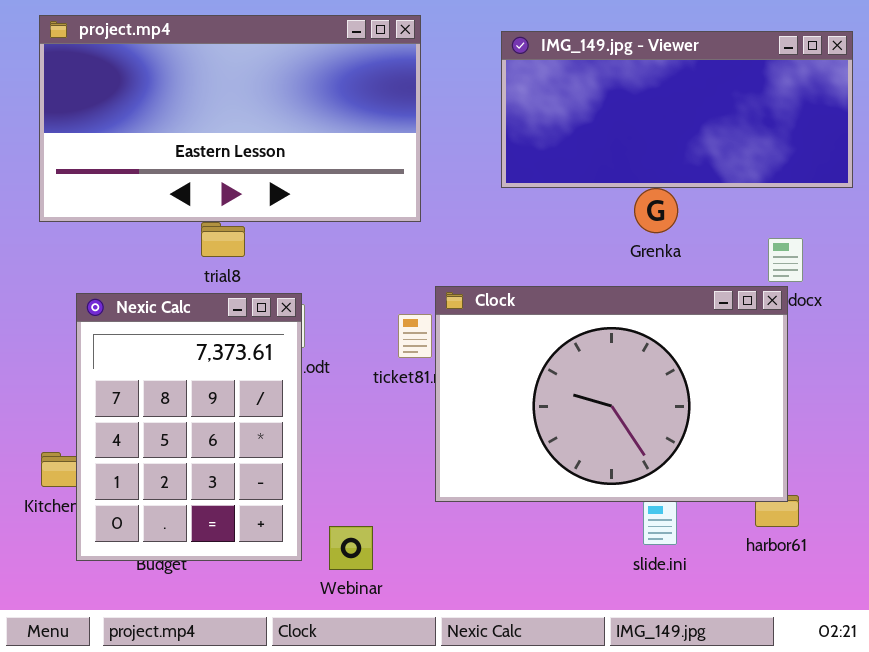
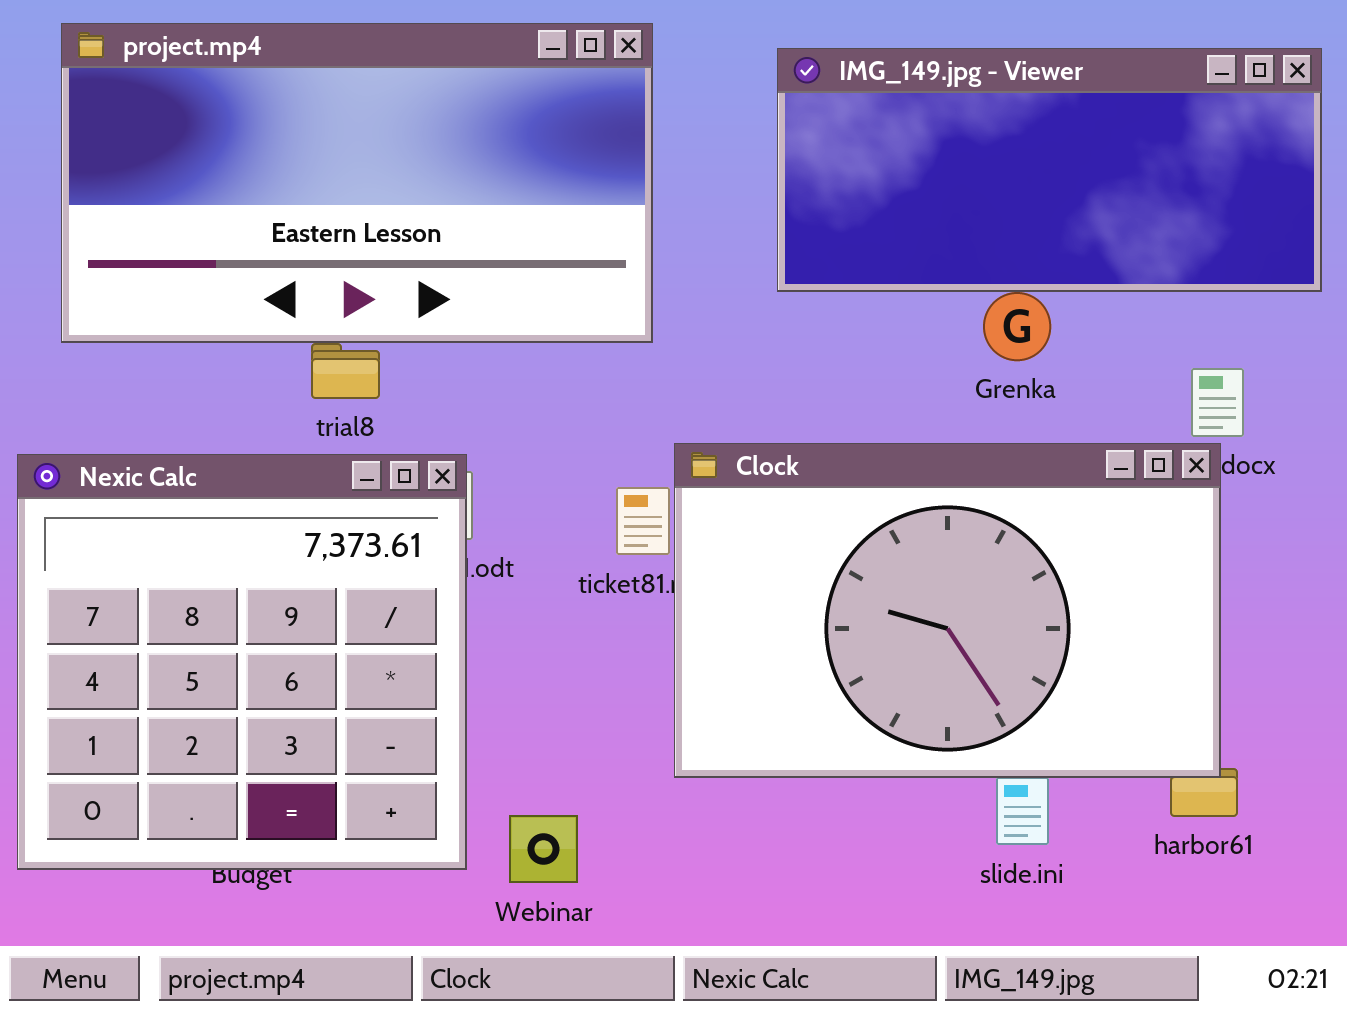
Nexic Calc: [76,293,302,561] -> [17,454,467,870], resized

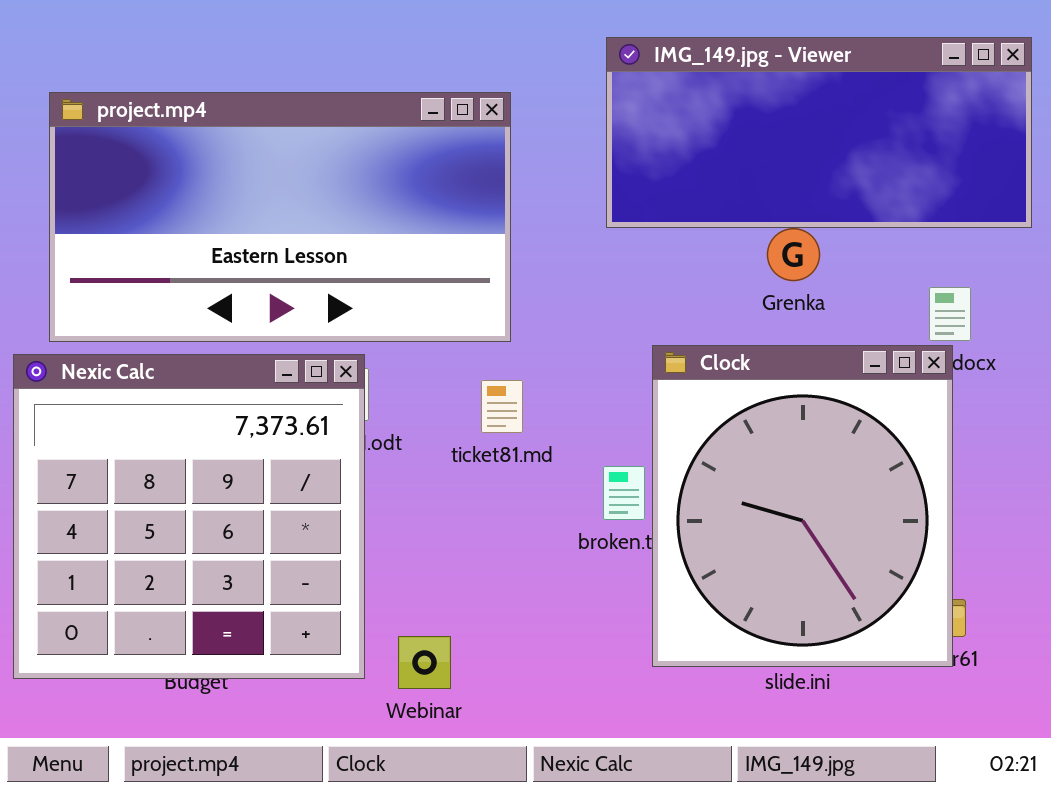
project.mp4: [61,23,653,343] -> [49,92,511,342], moved
Clock: [674,443,1221,778] -> [652,345,953,667], resized

